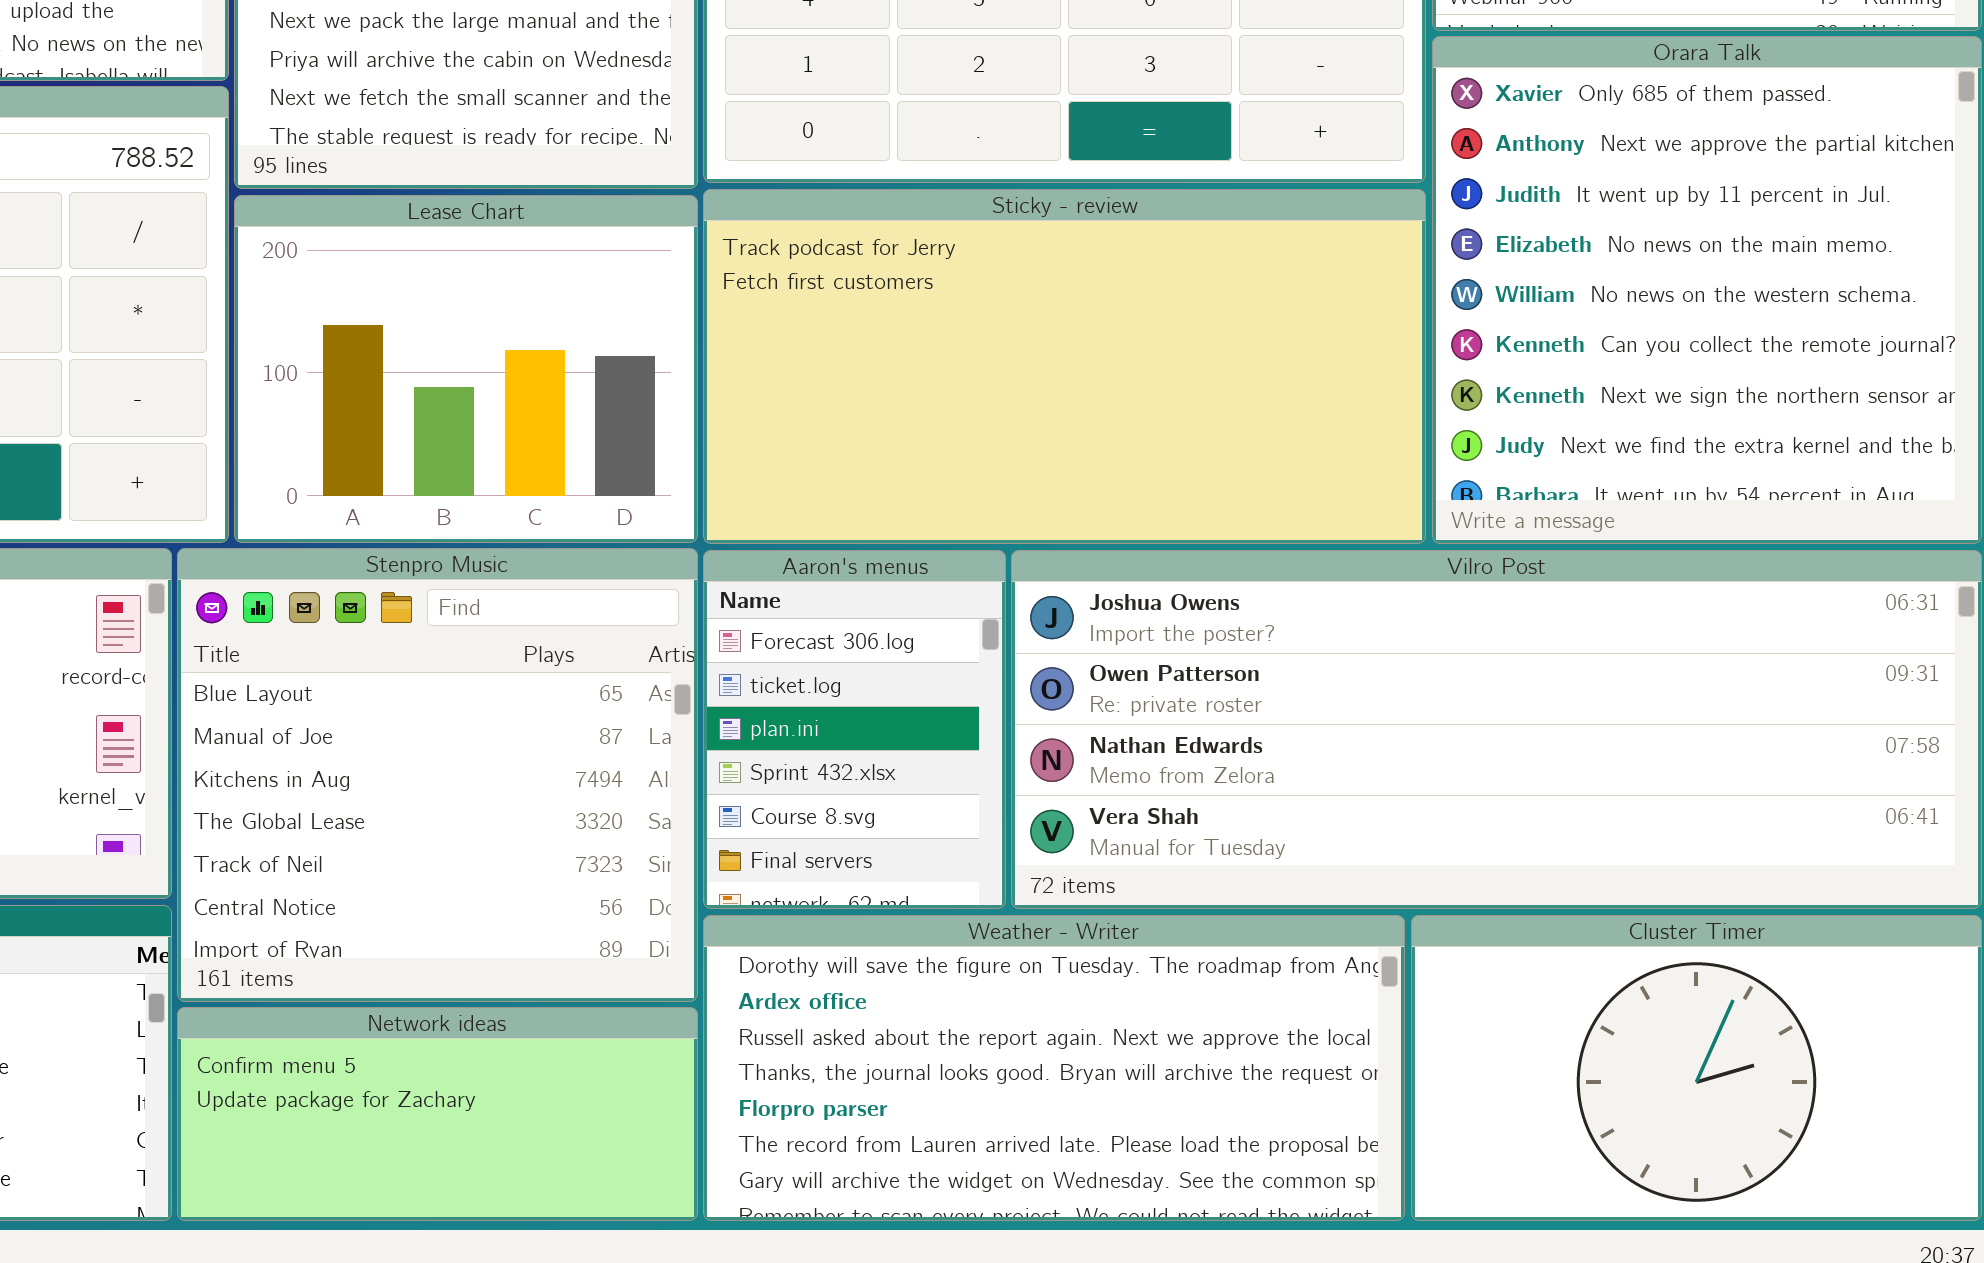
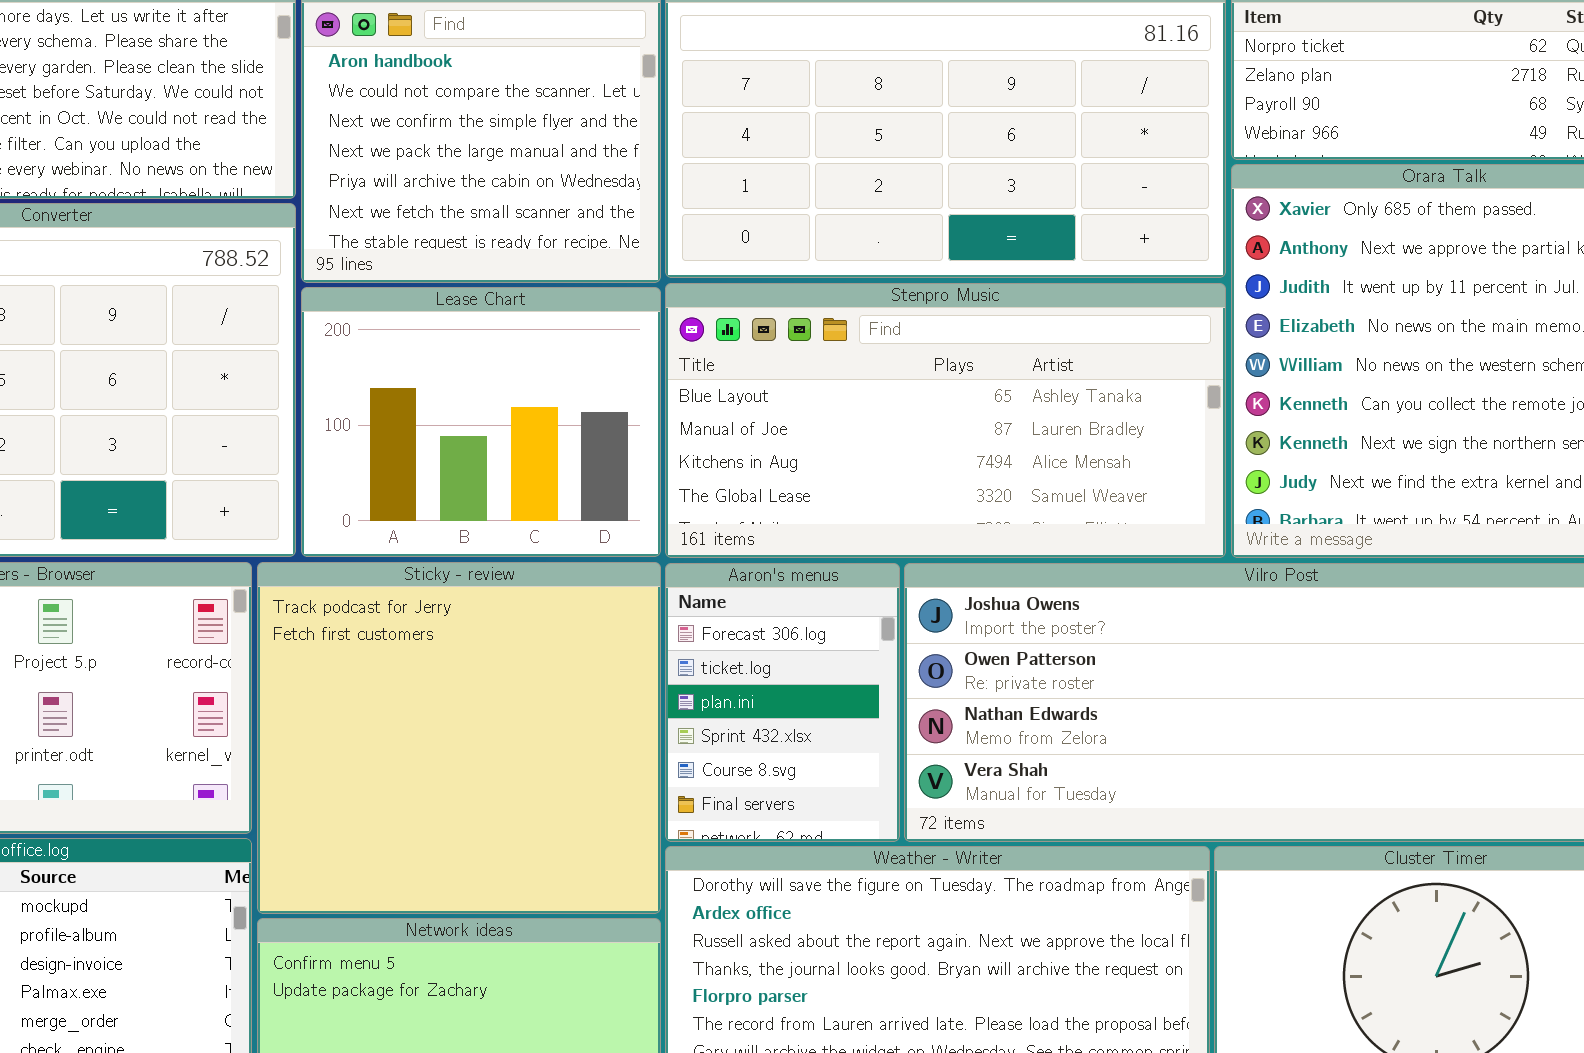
Sticky - review: [703,189,1426,544] -> [257,562,661,914], moved, resized
Stenpro Music: [177,548,698,1002] -> [665,283,1226,558], moved, resized

